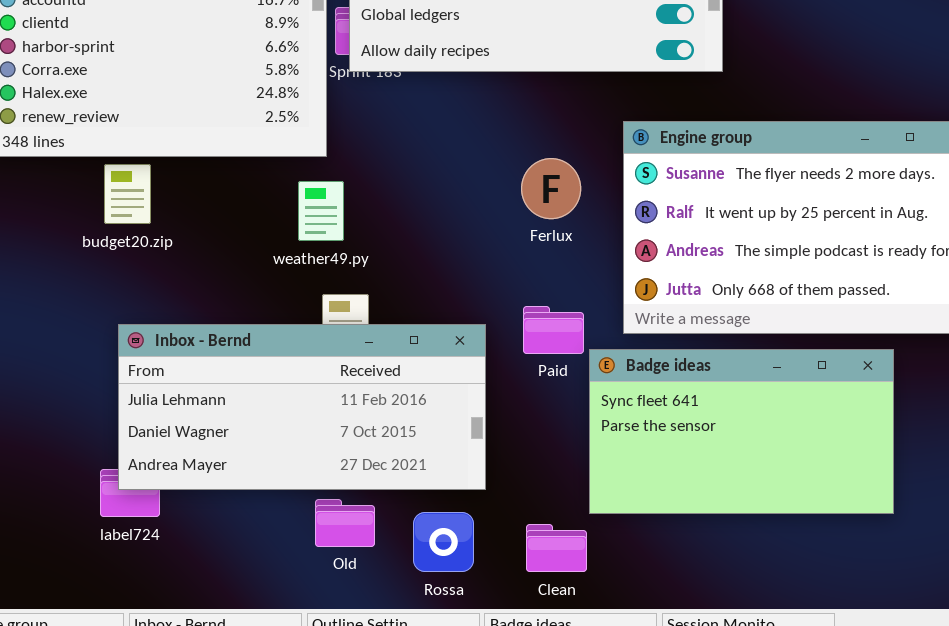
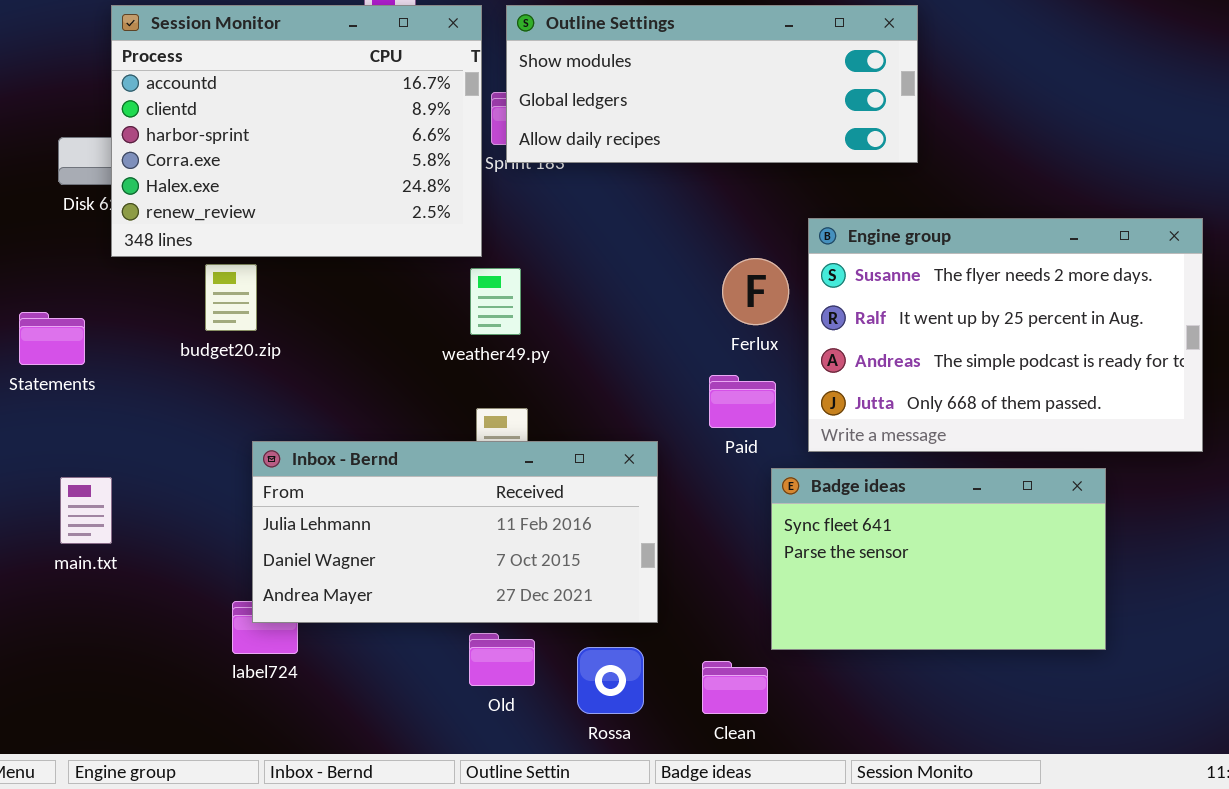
Ferlux: [521,158,581,219] -> [722,258,789,325], moved
budget20.zip: [104,164,151,224] -> [205,264,257,331], moved
weather49.py: [298,181,344,241] -> [470,268,521,335], moved
Paid: [523,306,584,354] -> [709,375,776,428], moved

